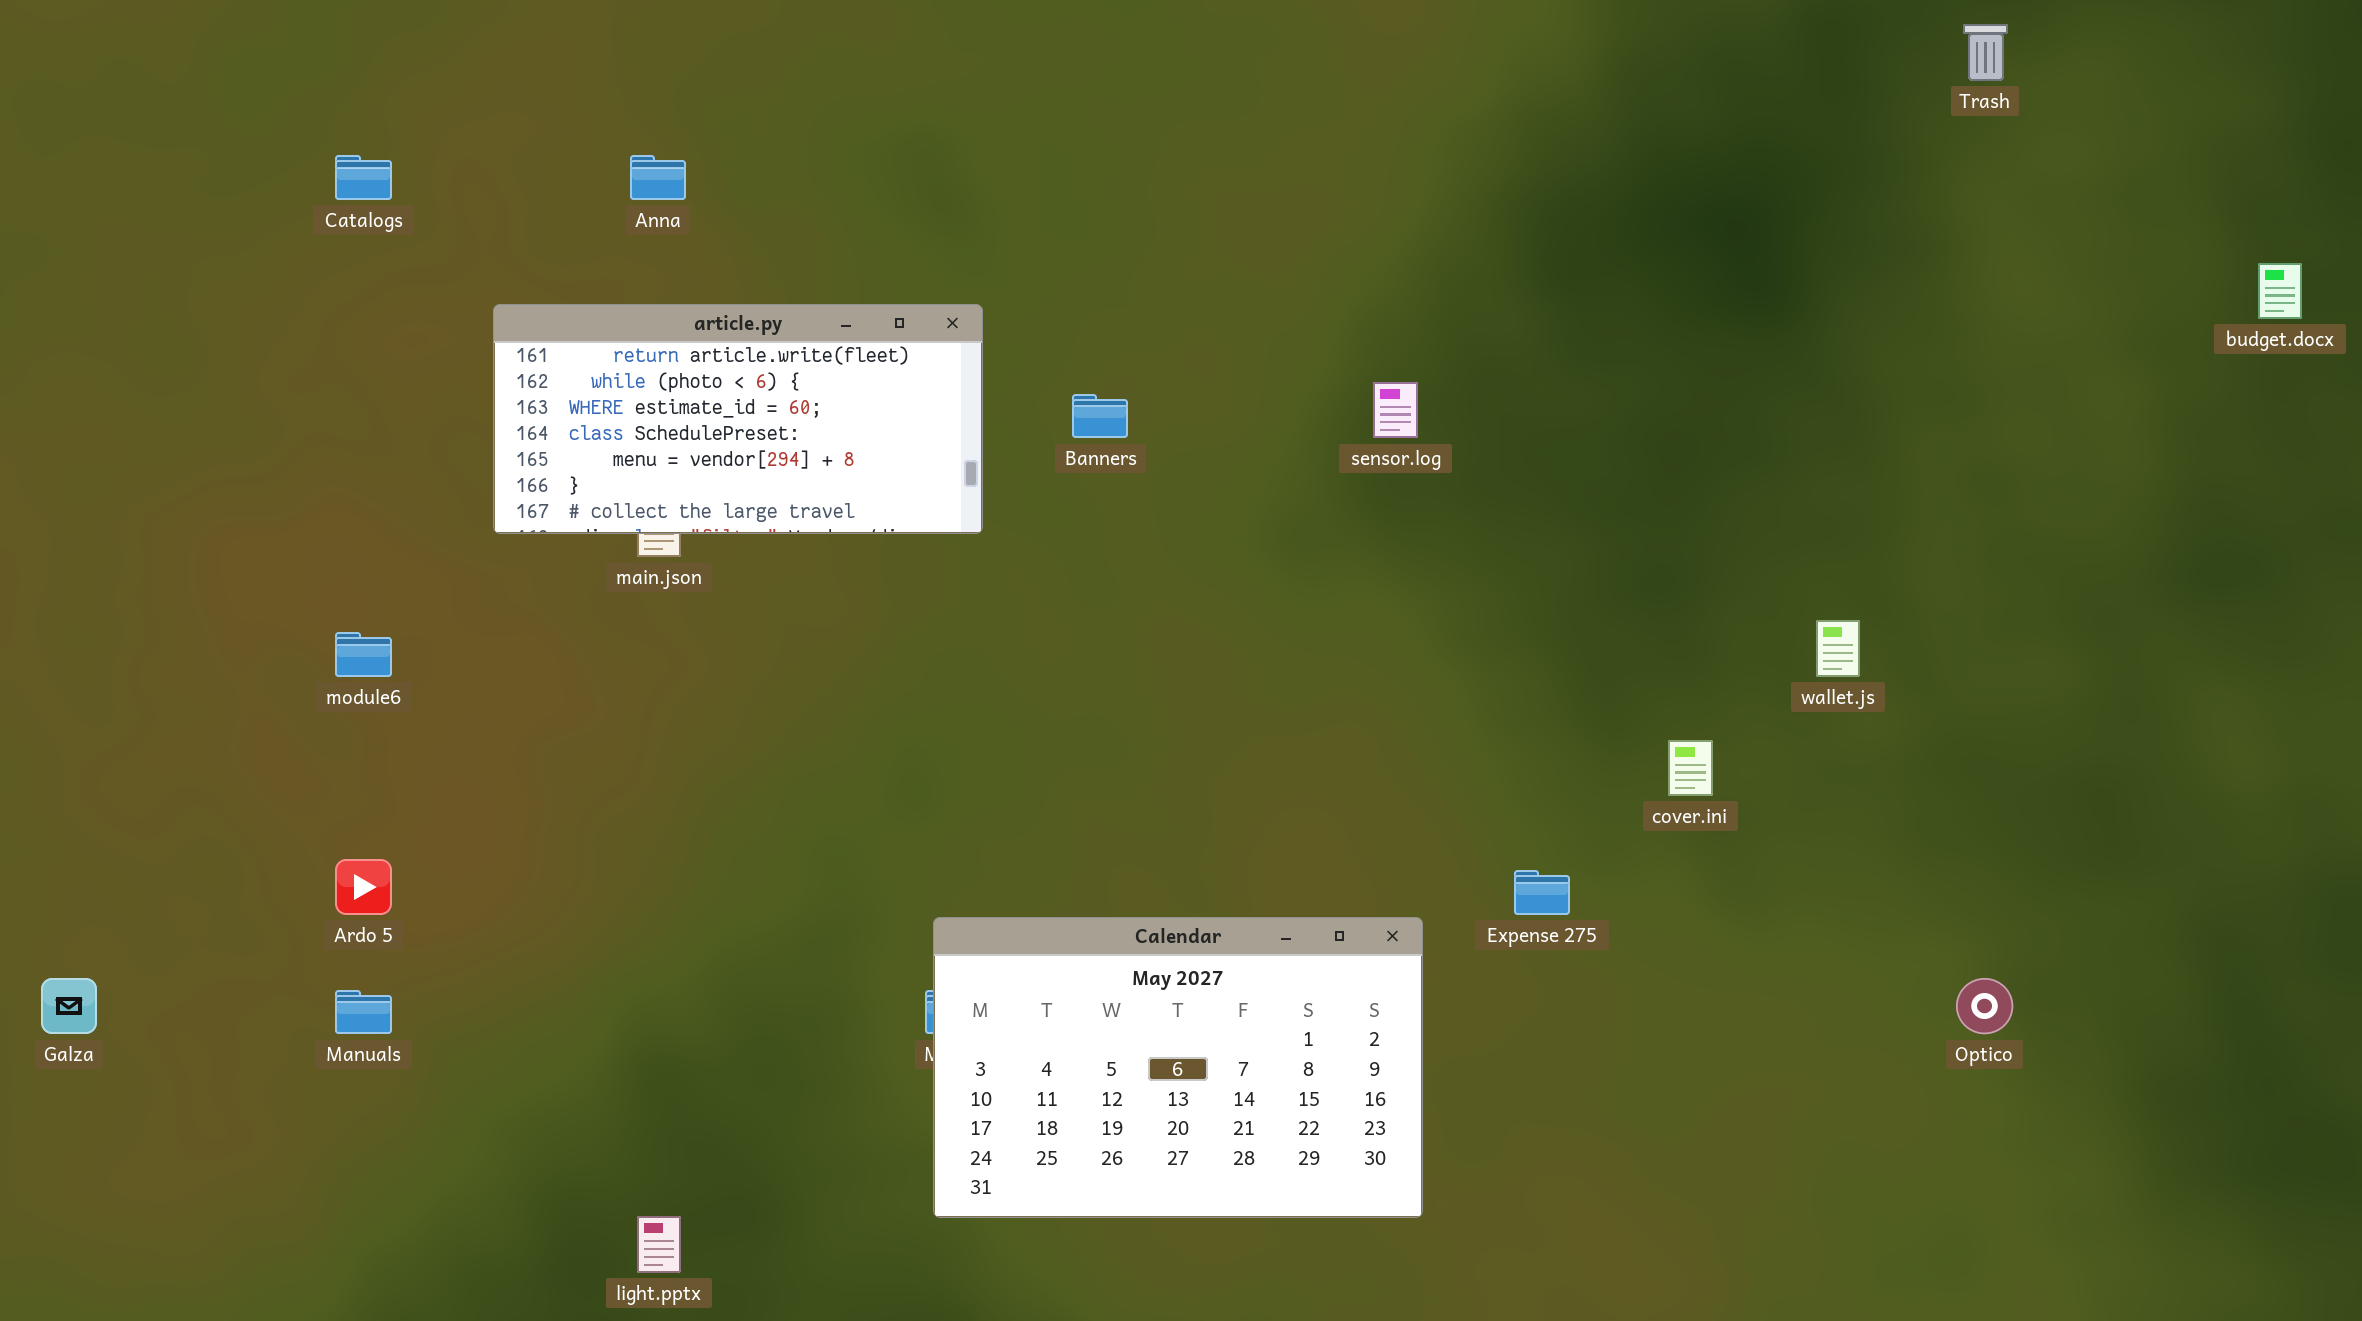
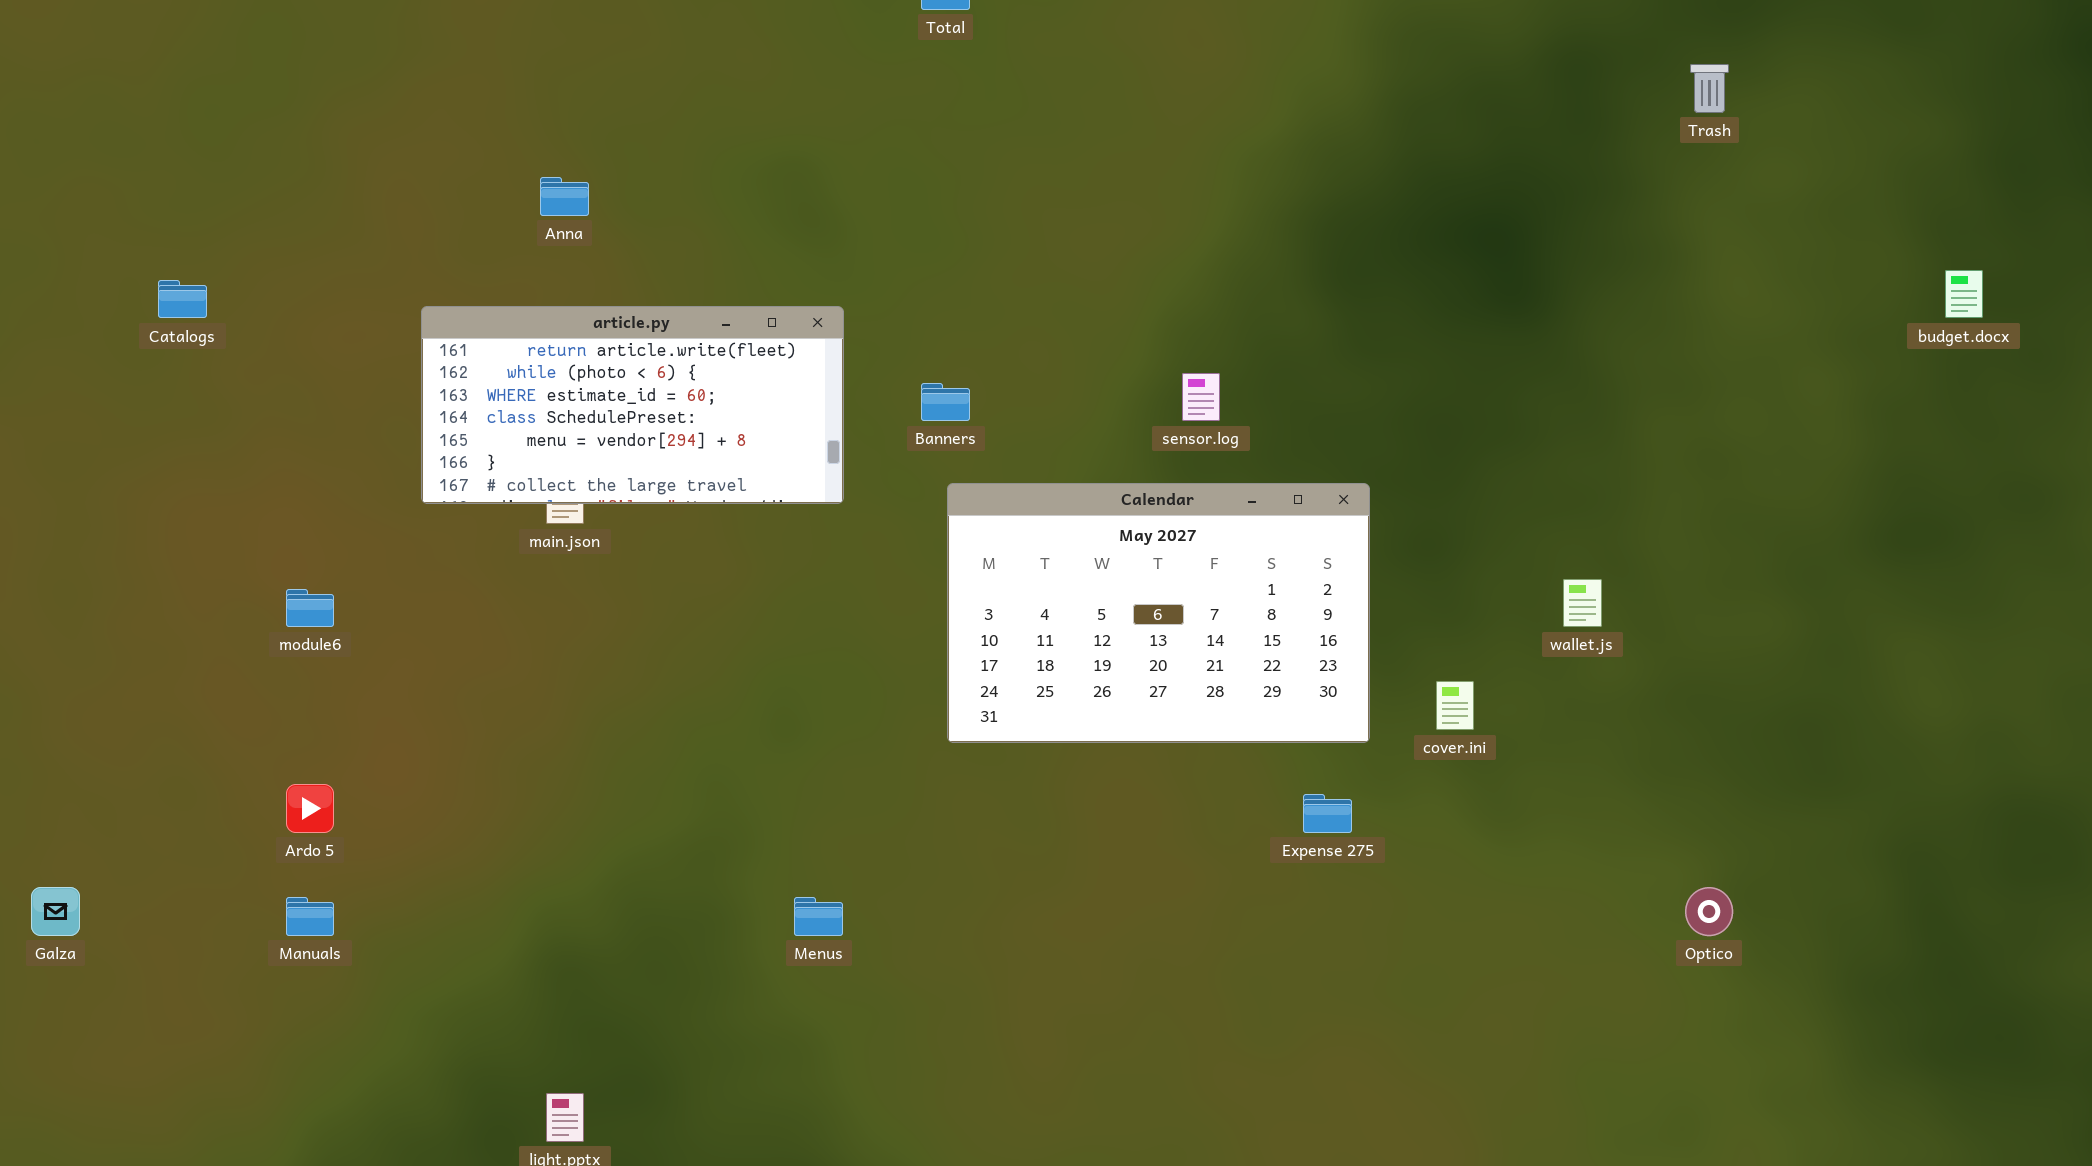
Catalogs: [335,155,392,200] -> [158,280,207,318], moved
Calendar: [933,917,1423,1218] -> [947,483,1370,743], moved

